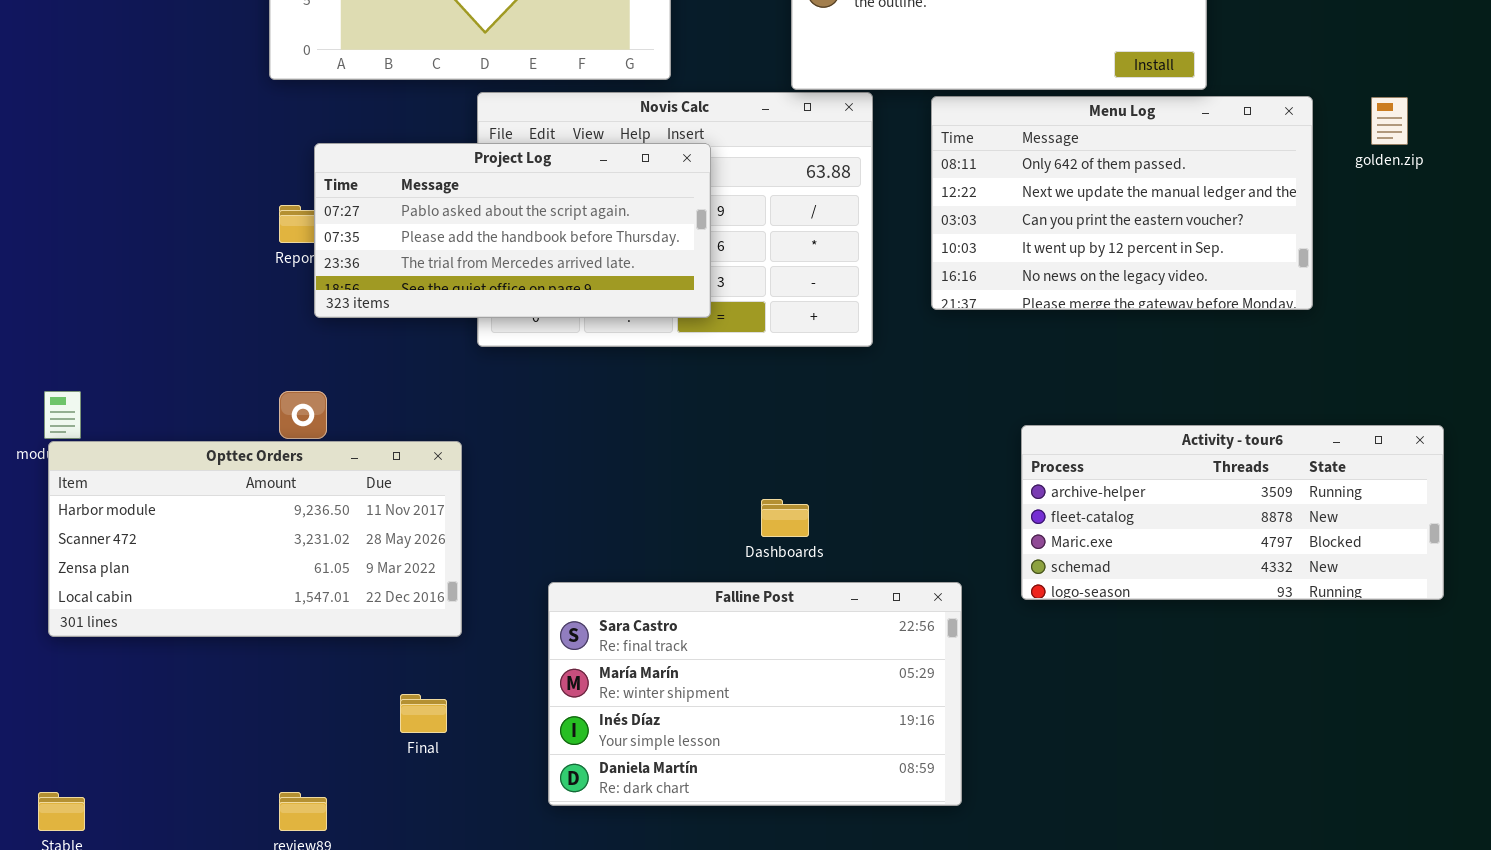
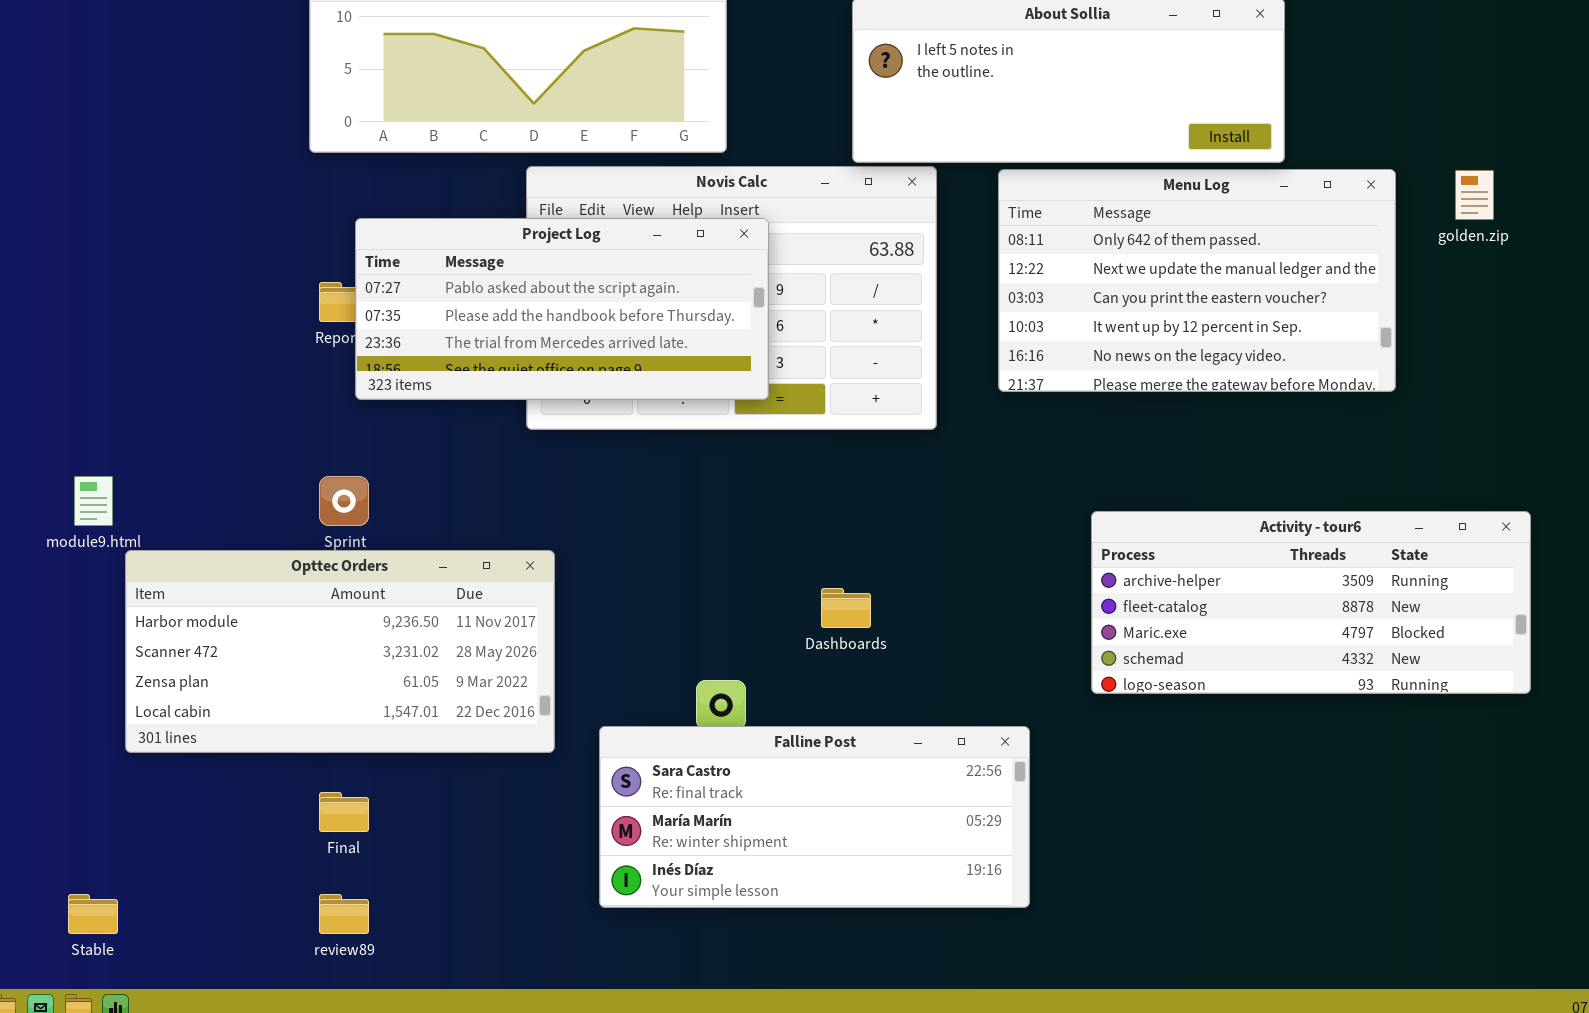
Opttec Orders: [48,441,462,637] -> [125,550,555,753], moved
Falline Post: [548,582,962,806] -> [599,726,1030,908], resized
Final: [400,694,447,733] -> [319,792,369,832], moved

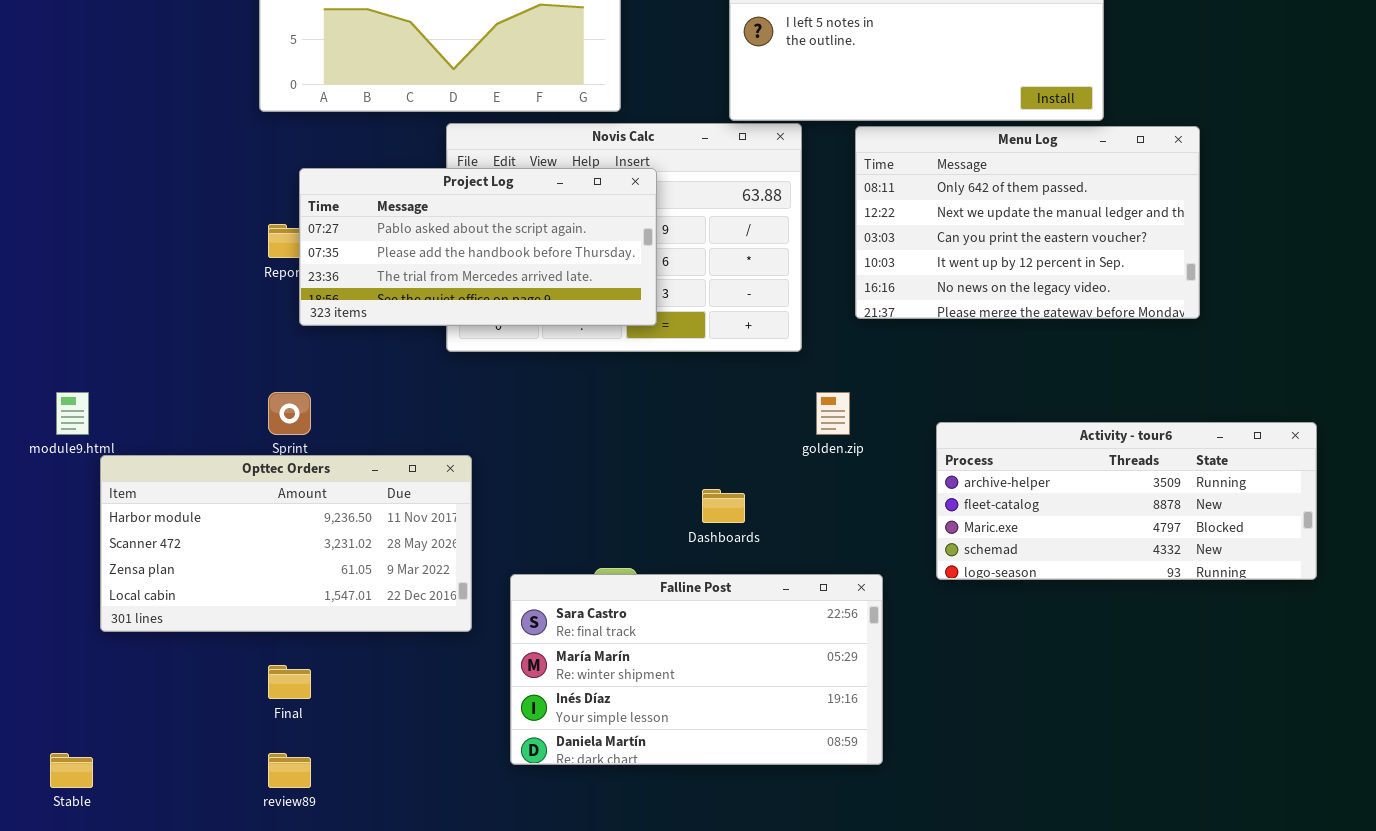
golden.zip: [1455,170,1494,220] -> [816,392,850,435], moved
Falline Post: [599,726,1030,908] -> [510,574,883,765], resized

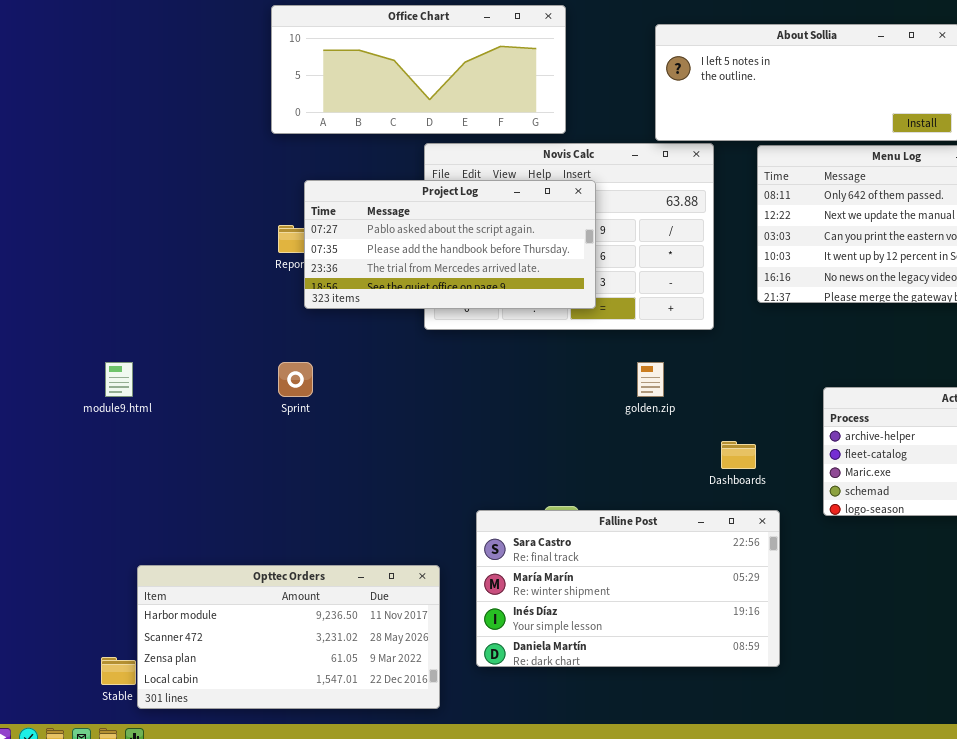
golden.zip: [816,392,850,435] -> [637,362,664,397], moved
Opttec Orders: [100,455,472,632] -> [137,565,440,709], moved
Dashboards: [702,489,745,523] -> [721,441,756,469], moved

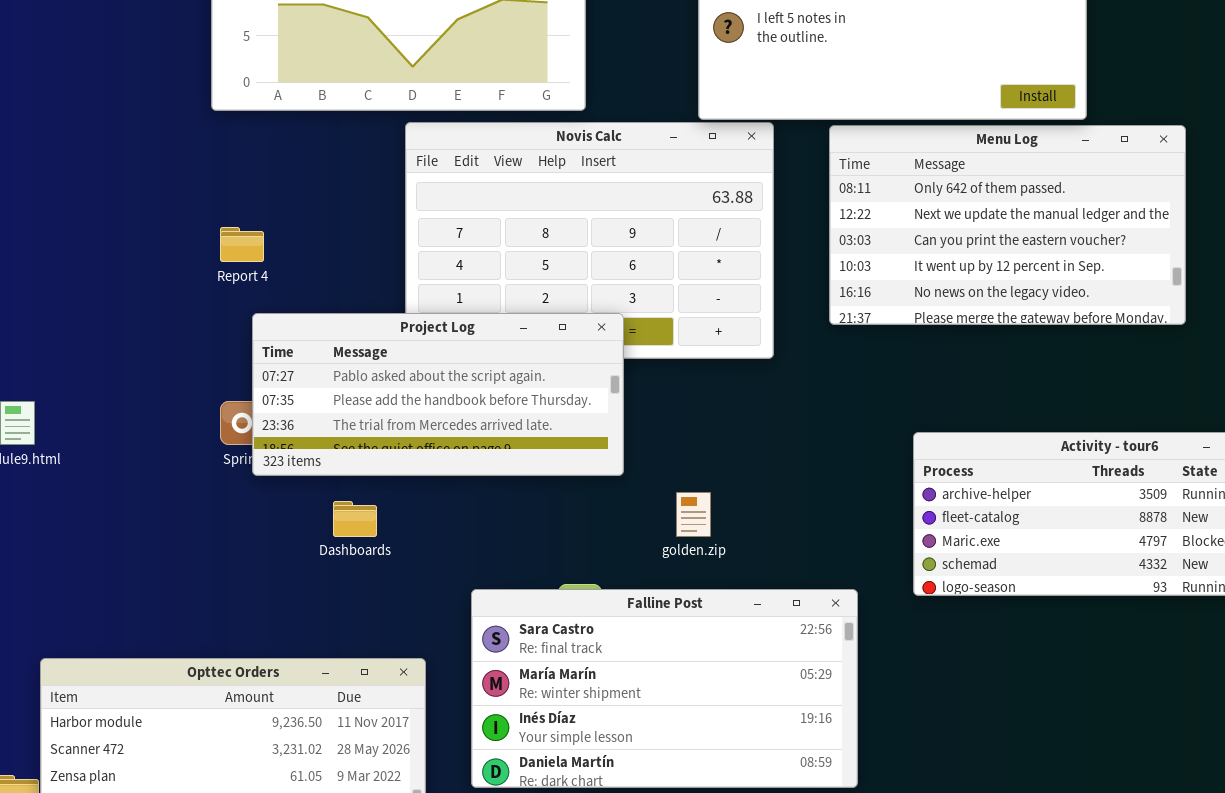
Project Log: [304,180,596,309] -> [252,313,624,476], moved
golden.zip: [637,362,664,397] -> [676,492,711,537], moved
Dashboards: [721,441,756,469] -> [333,501,377,537], moved

